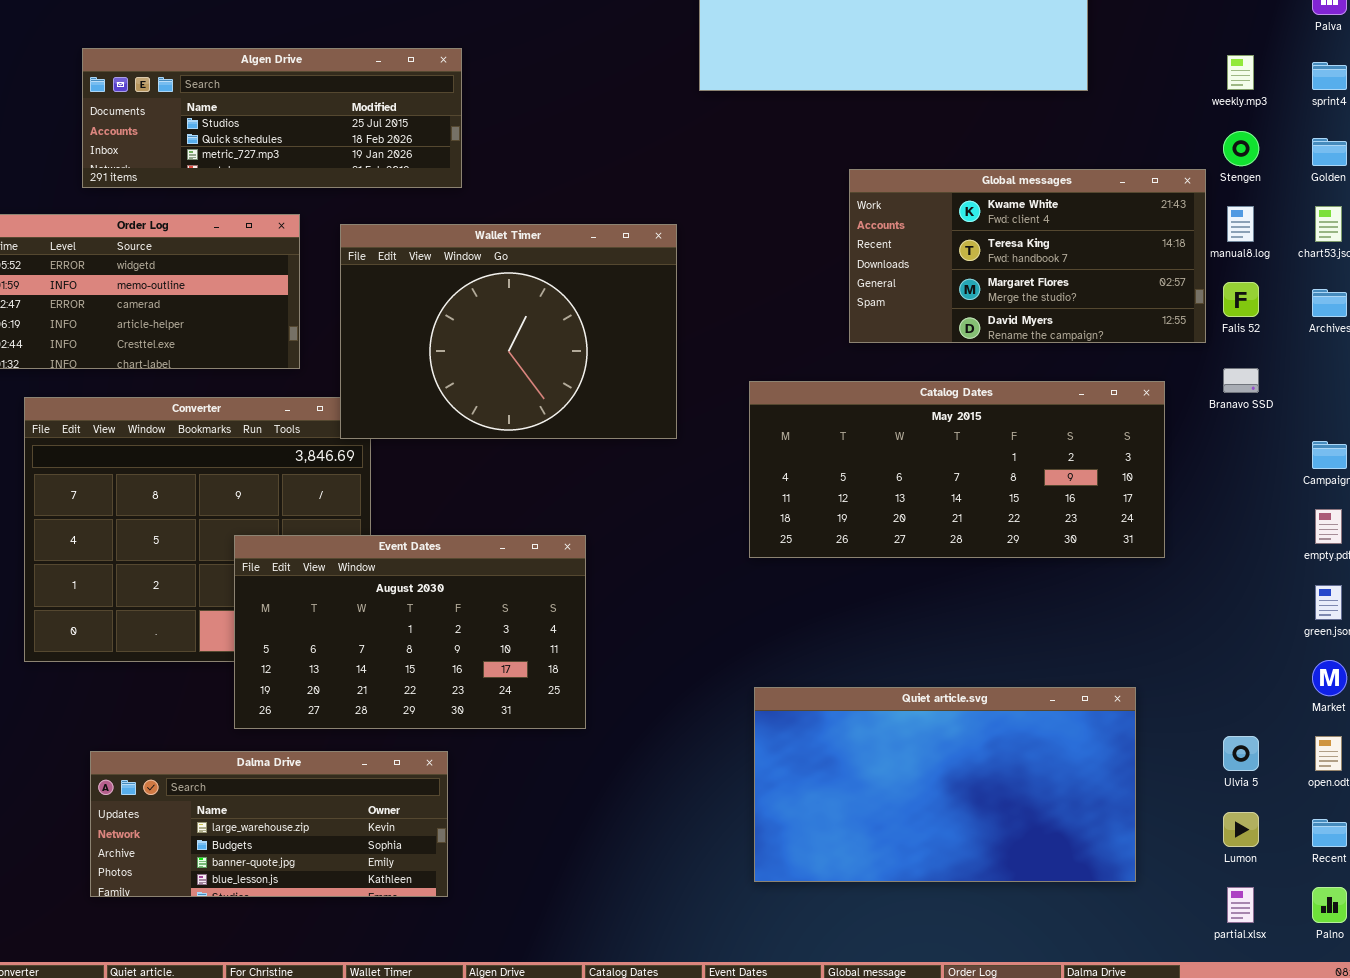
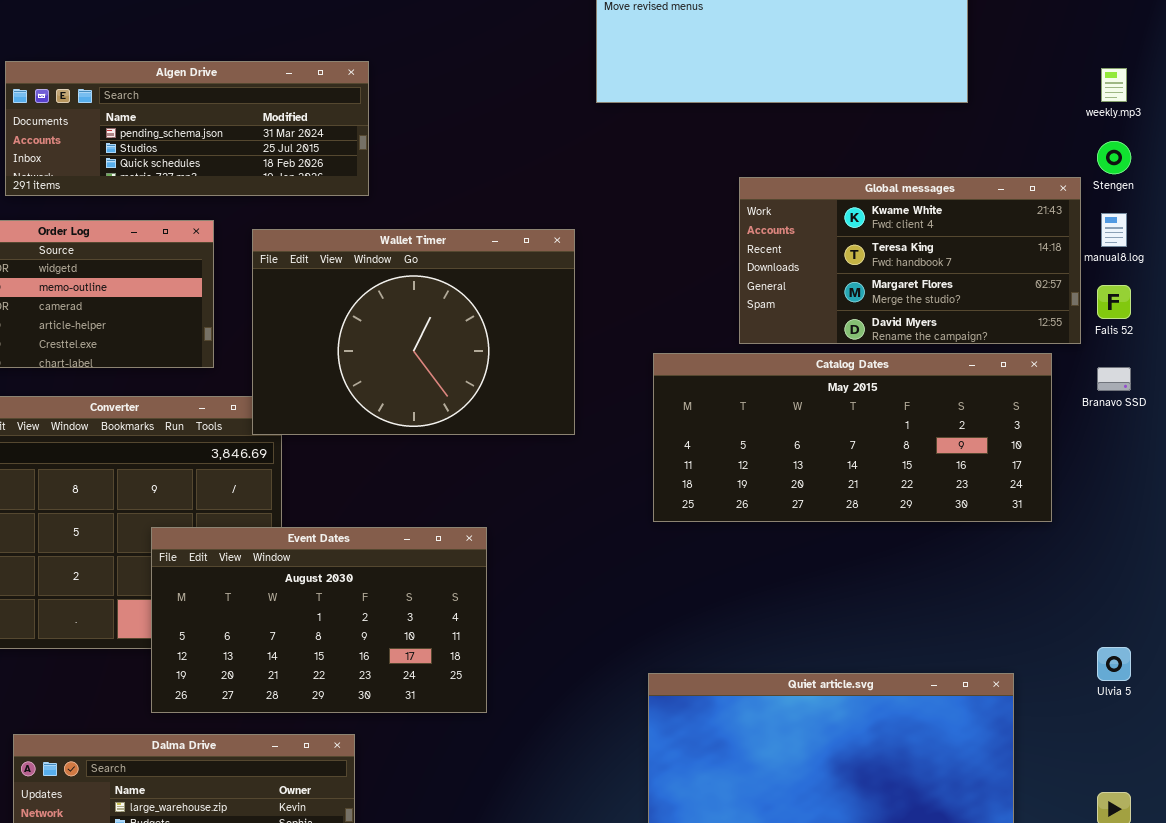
Algen Drive: [82,48,462,188] -> [5,61,369,196], scrolled up 1 row
Catalog Dates: [749,381,1165,558] -> [653,353,1052,522], moved
Ulvia 5: [1223,736,1259,771] -> [1097,647,1131,681], moved

